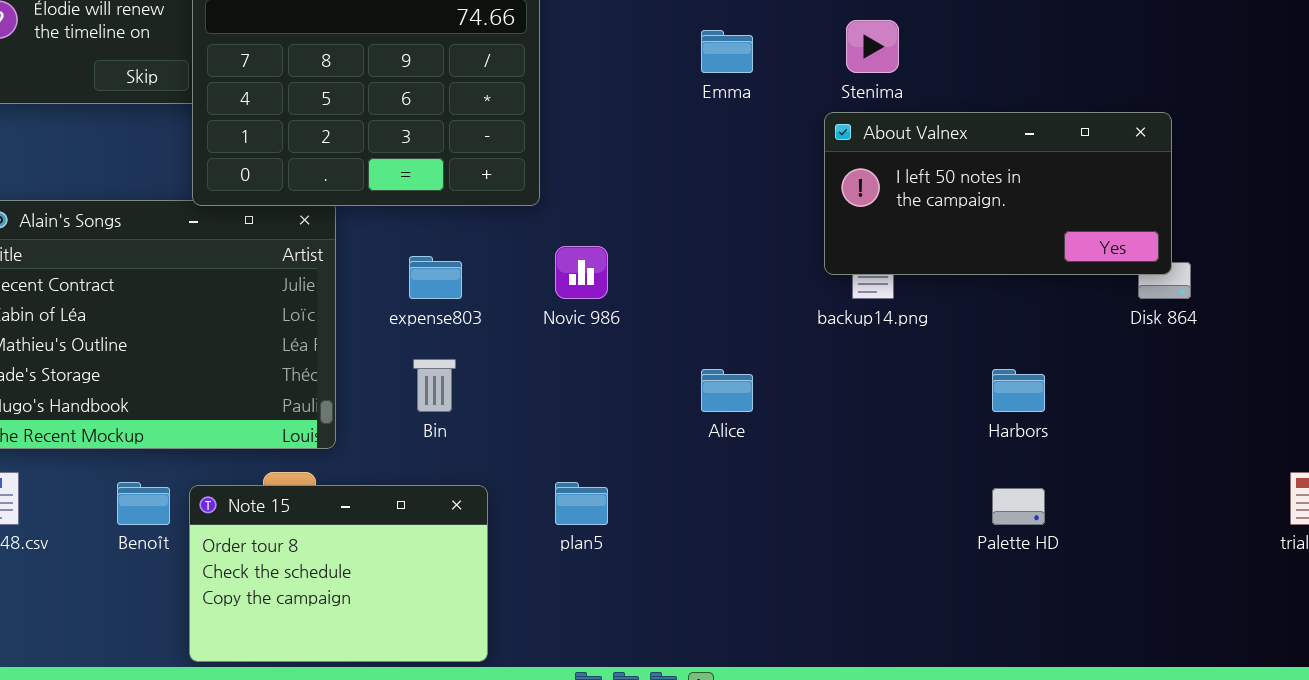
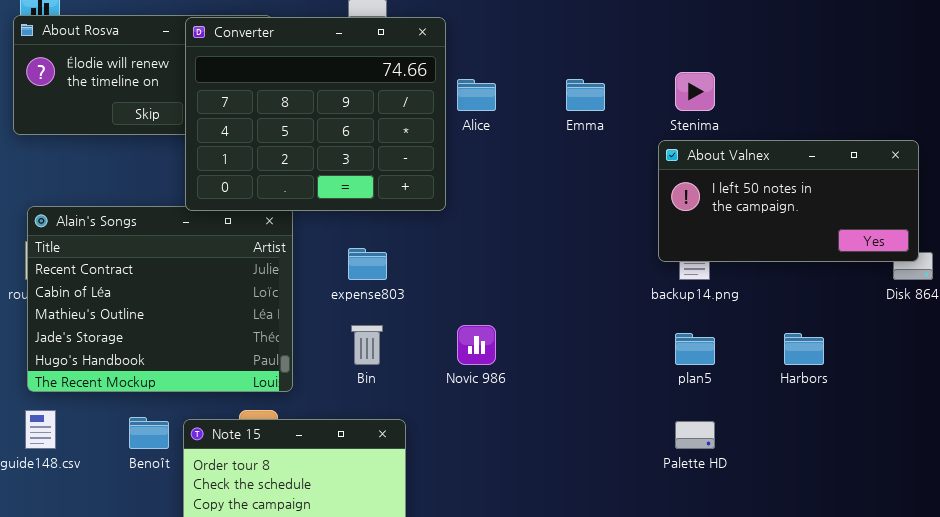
Novic 986: [555,246,608,299] -> [457,325,496,365], moved
Alice: [701,369,753,412] -> [457,79,496,111], moved
plan5: [555,482,608,525] -> [675,333,715,365], moved
Palette HD: [992,488,1045,525] -> [675,421,715,449], moved

